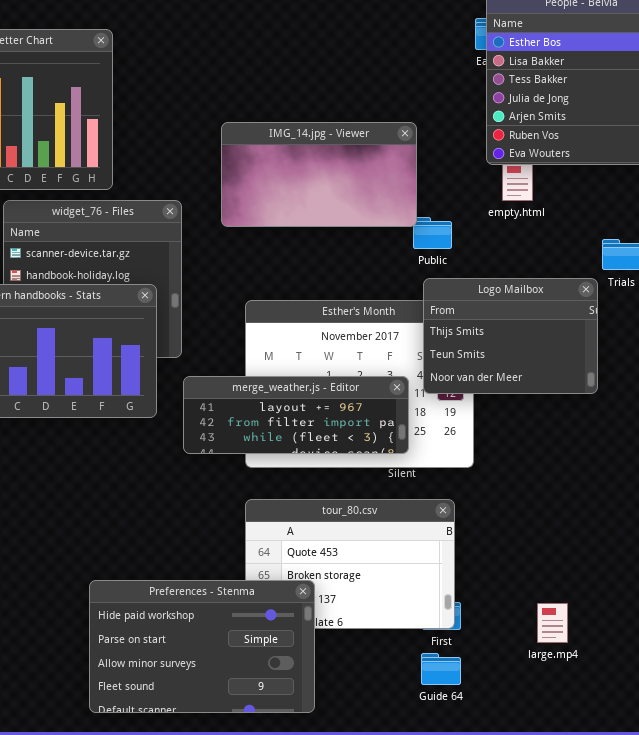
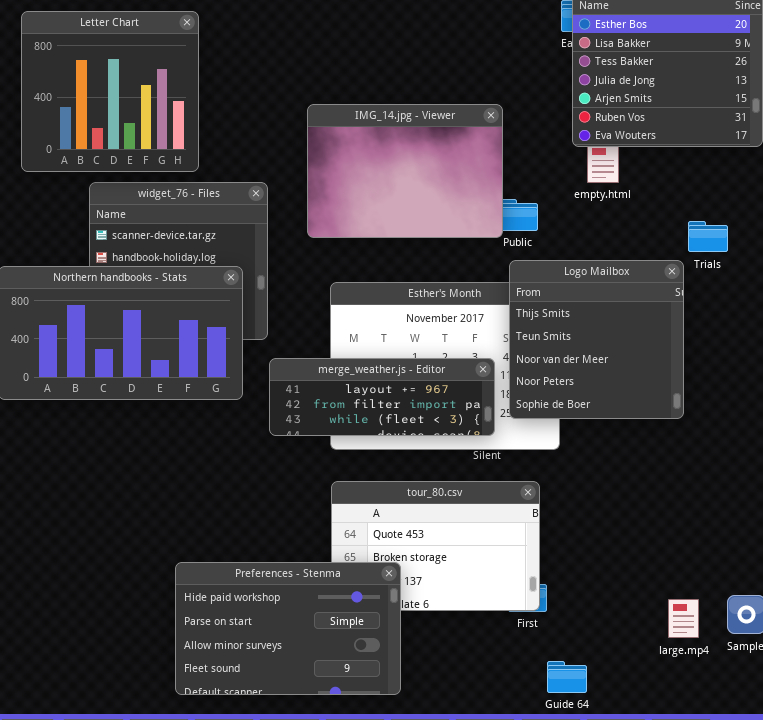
IMG_14.jpg - Viewer: [221,122,417,227] -> [307,104,503,238], resized
Logo Mailbox: [423,278,598,394] -> [509,260,684,419], resized
large.mp4: [537,603,568,643] -> [668,599,699,638], moved
Guide 64: [421,653,461,685] -> [547,661,587,693], moved

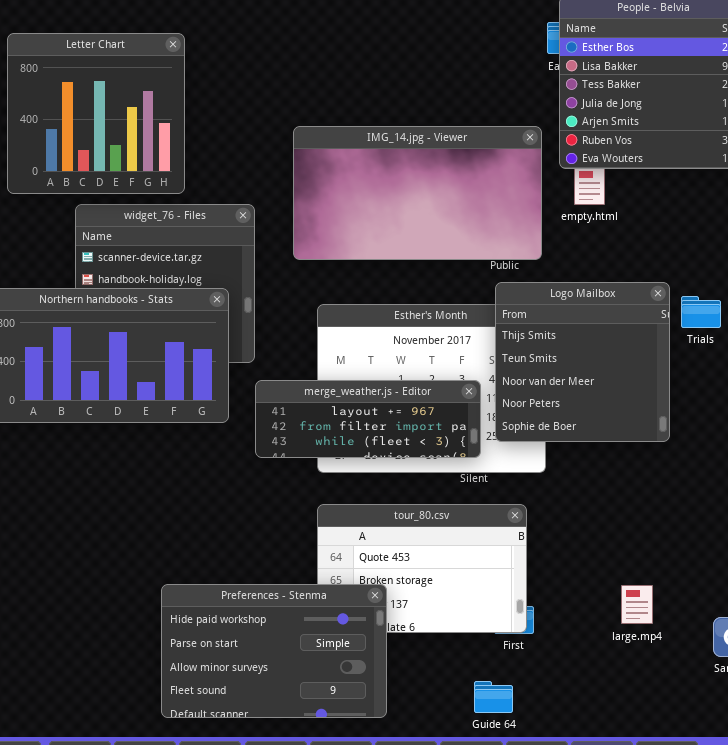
IMG_14.jpg - Viewer: [307,104,503,238] -> [293,126,542,260], resized
Trials: [688,221,728,252] -> [681,296,721,328], moved
large.mp4: [668,599,699,638] -> [621,585,653,624], moved
Guide 64: [547,661,587,693] -> [474,681,513,713], moved

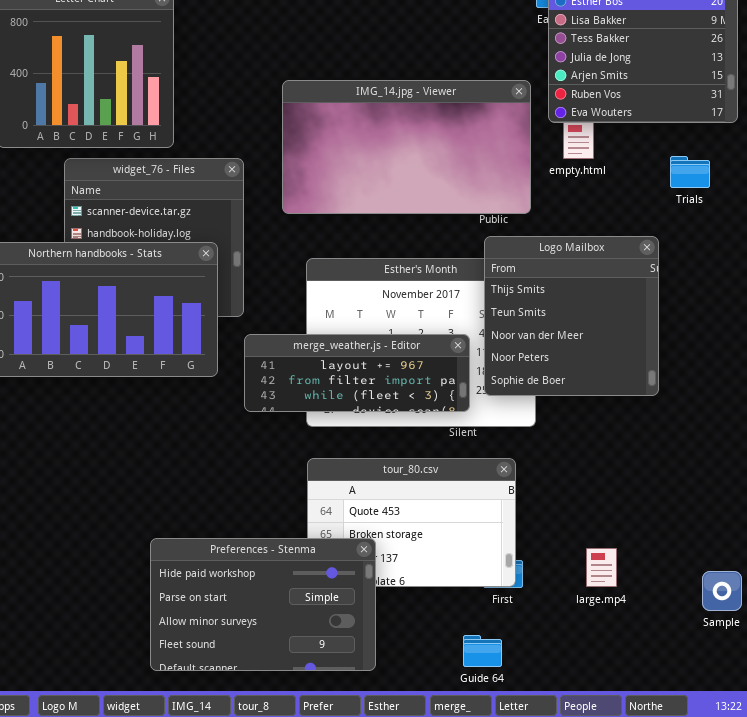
Trials: [681,296,721,328] -> [670,156,710,188], moved
large.mp4: [621,585,653,624] -> [586,548,617,587], moved

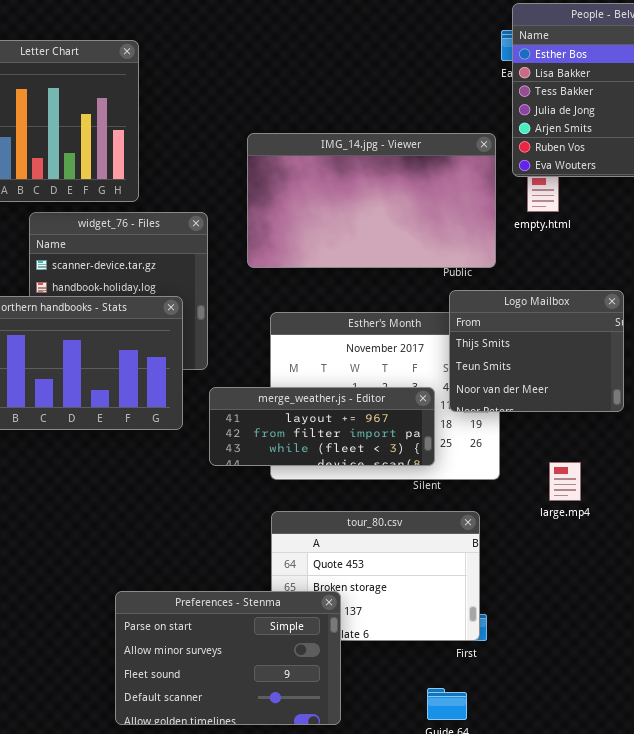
Logo Mailbox: [484,236,659,396] -> [449,290,624,412], resized
Preferences - Stenma: [150,538,376,671] -> [115,591,341,725], scrolled down 1 row
large.mp4: [586,548,617,587] -> [549,462,581,501], moved

